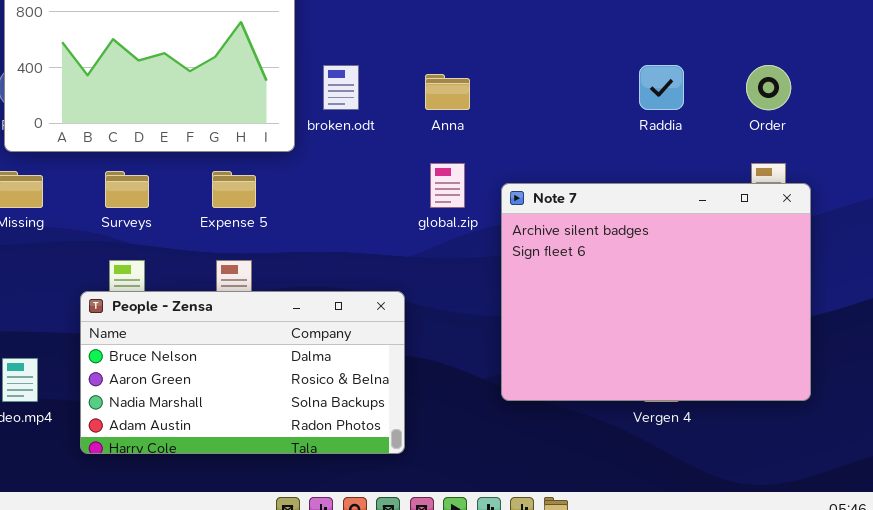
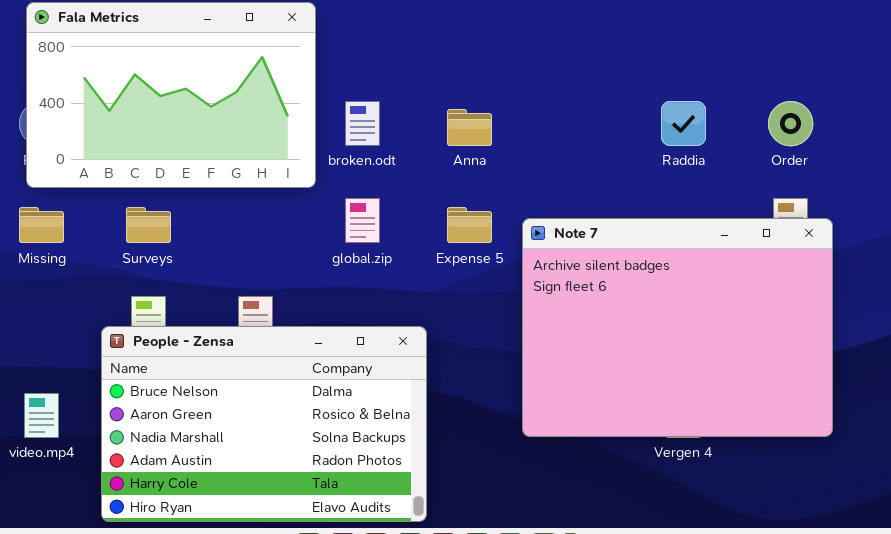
global.zip: [430,163,465,208] -> [345,198,380,243], moved
Expense 5: [212,171,256,208] -> [447,207,492,243], moved
People - Zensa: [80,291,405,454] -> [101,326,427,522], resized

